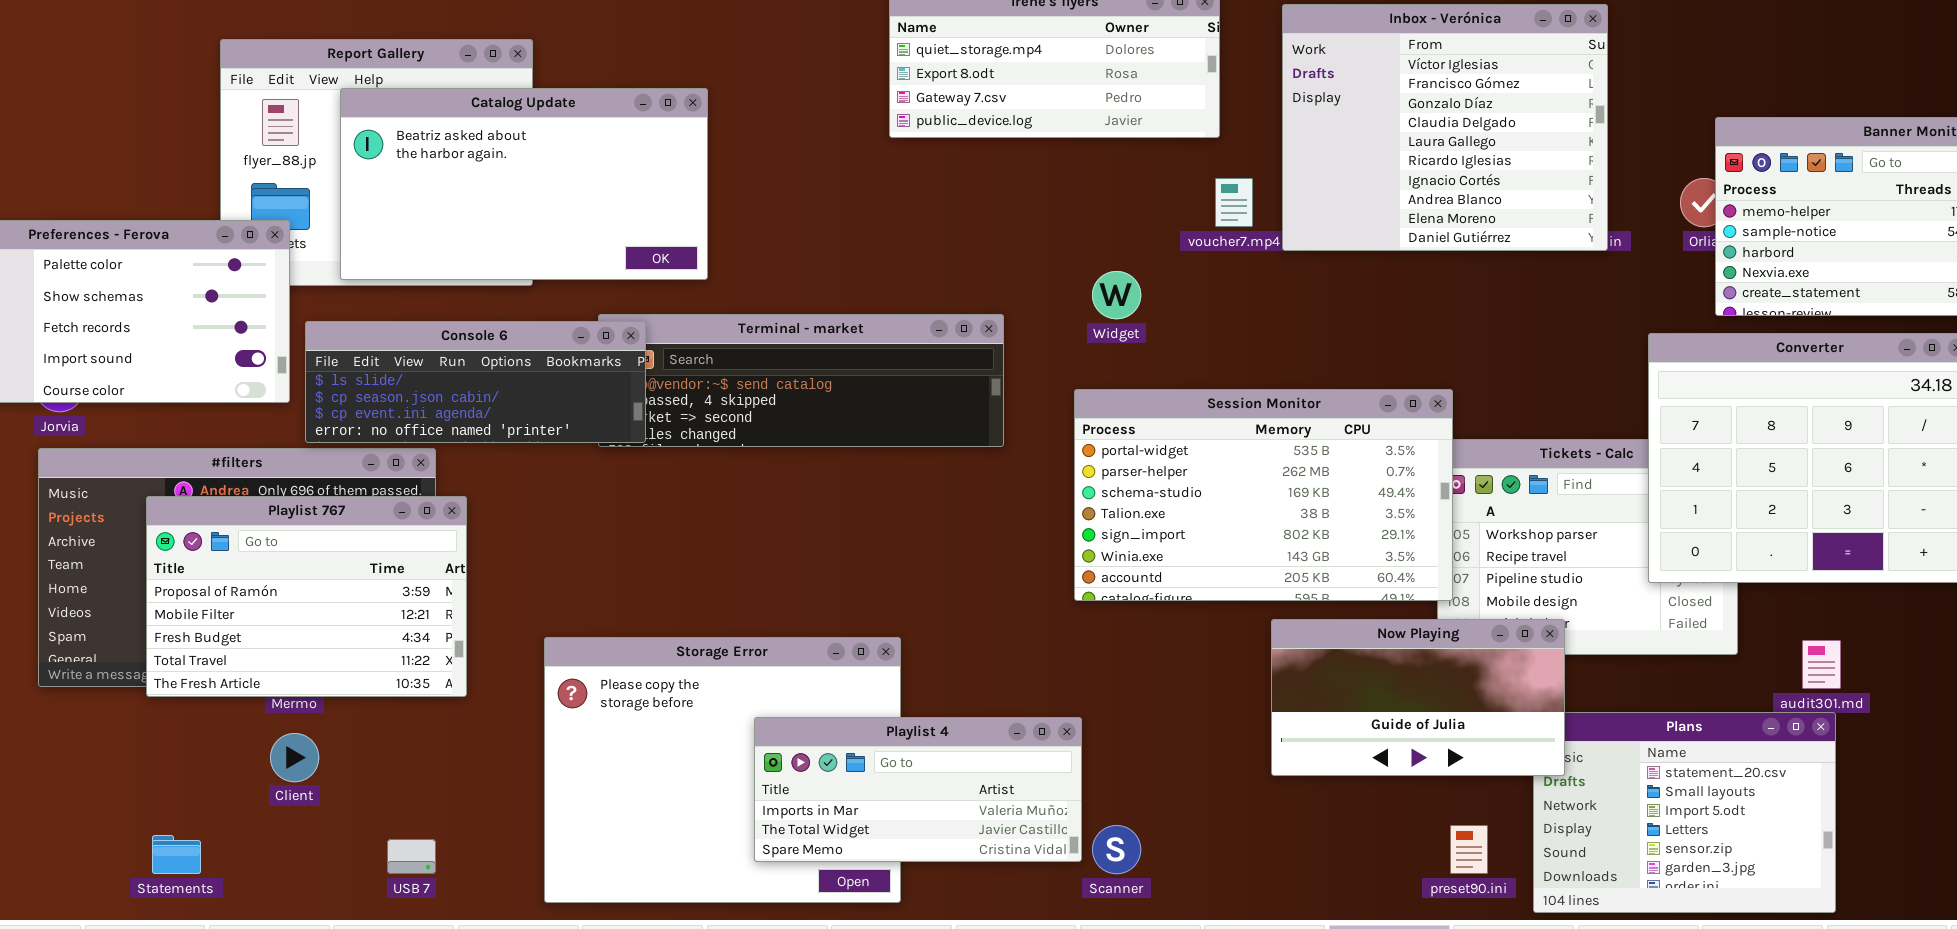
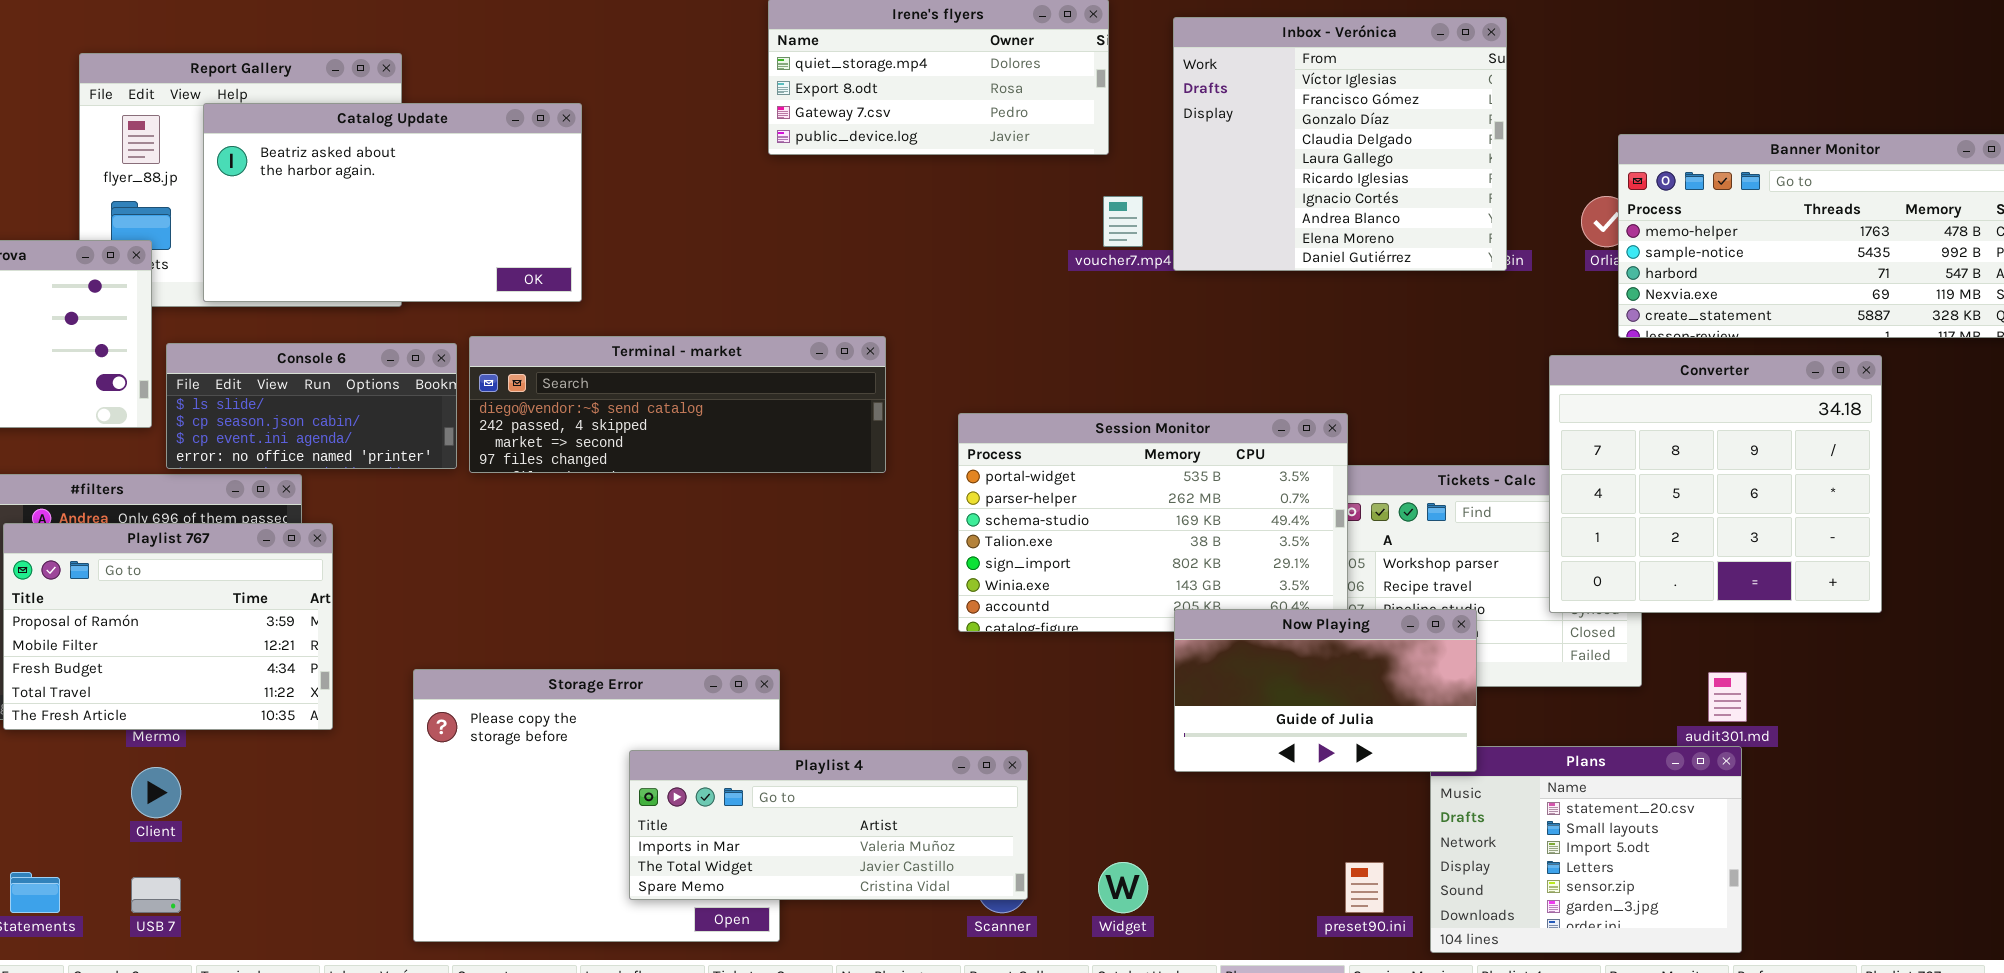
Widget: [1092,271,1141,319] -> [1098,862,1148,913], moved
Console 6: [305,321,646,443] -> [166,343,457,469], resized
Now Playing: [1271,619,1565,776] -> [1174,609,1477,772], moved
Playlist 4: [754,717,1082,862] -> [629,750,1028,900], resized
USB 7: [387,839,436,874] -> [131,877,181,913], moved

